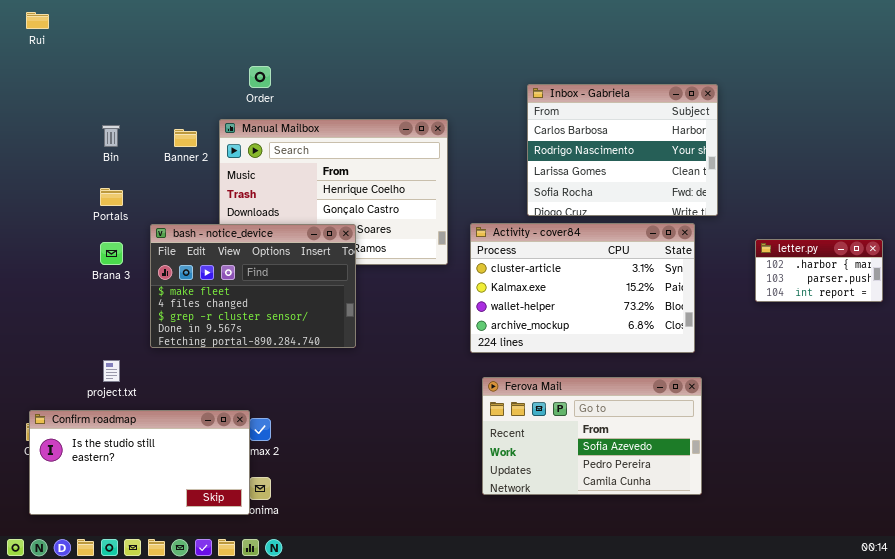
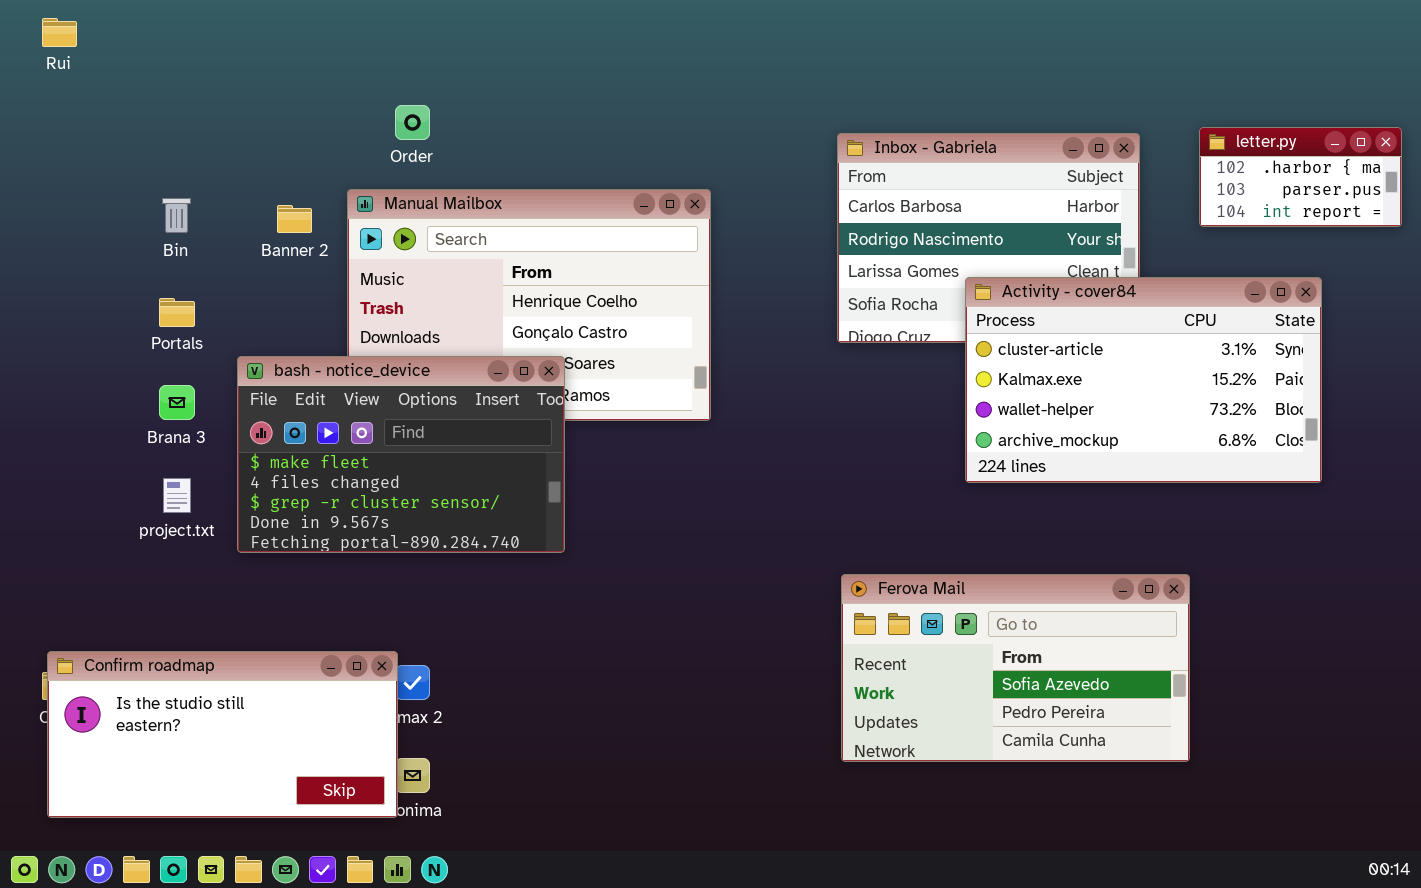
Activity - cover84: [470,223,695,353] -> [965,277,1322,483], moved
letter.py: [755,239,883,302] -> [1199,127,1402,227], moved
project.txt: [103,360,120,382] -> [163,478,191,513], moved
Ferova Mail: [482,377,702,495] -> [841,574,1190,762], moved

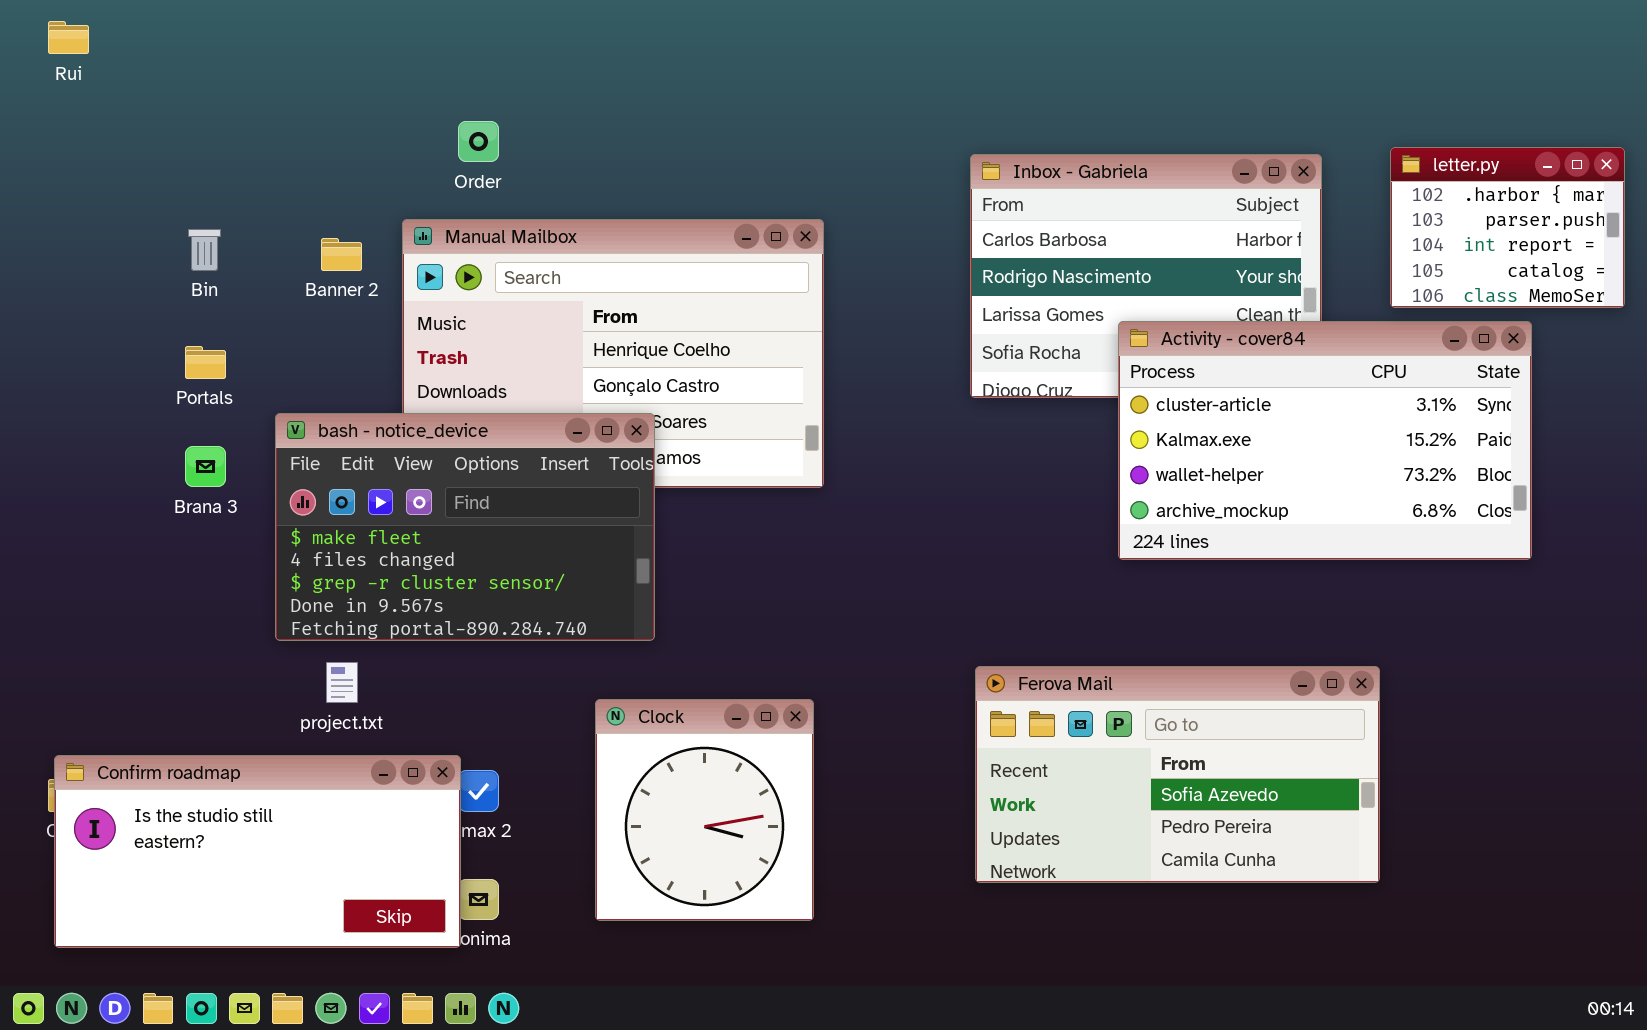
letter.py: [1199,127,1402,227] -> [1390,147,1625,308], resized
project.txt: [163,478,191,513] -> [326,662,358,703], moved
Clock: none -> [595,699,814,921], opened

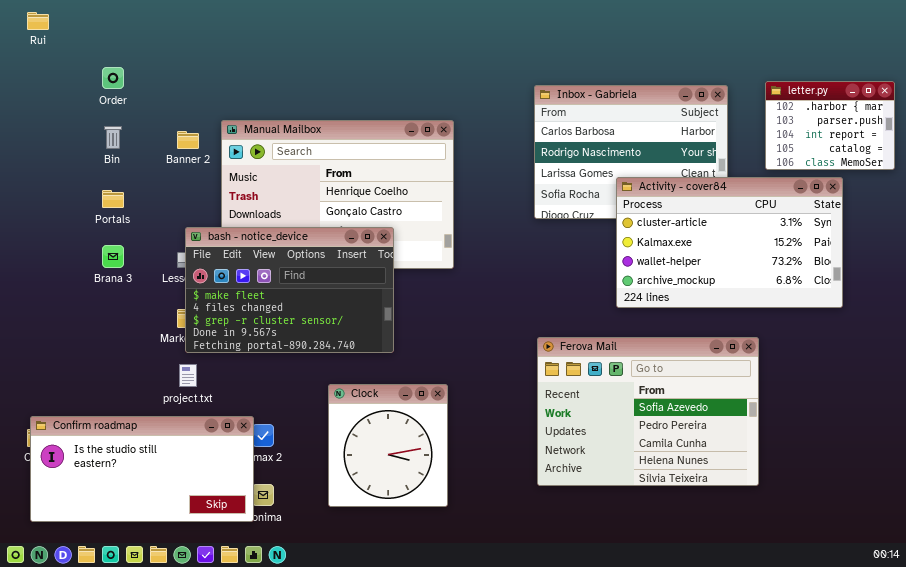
Order: [458,121,499,162] -> [102,67,124,89], moved
bash - notice_device: [275,413,655,641] -> [185,227,394,353], moved
Ferova Mail: [975,666,1380,883] -> [537,337,759,486], resized

